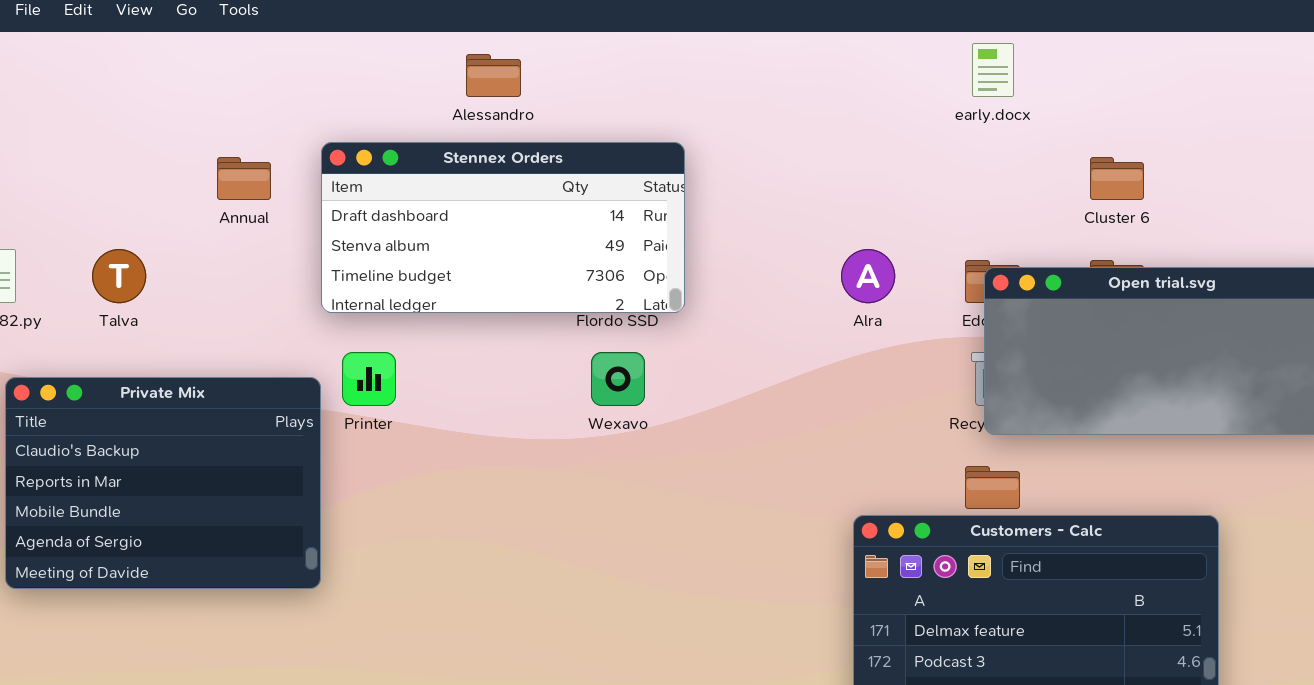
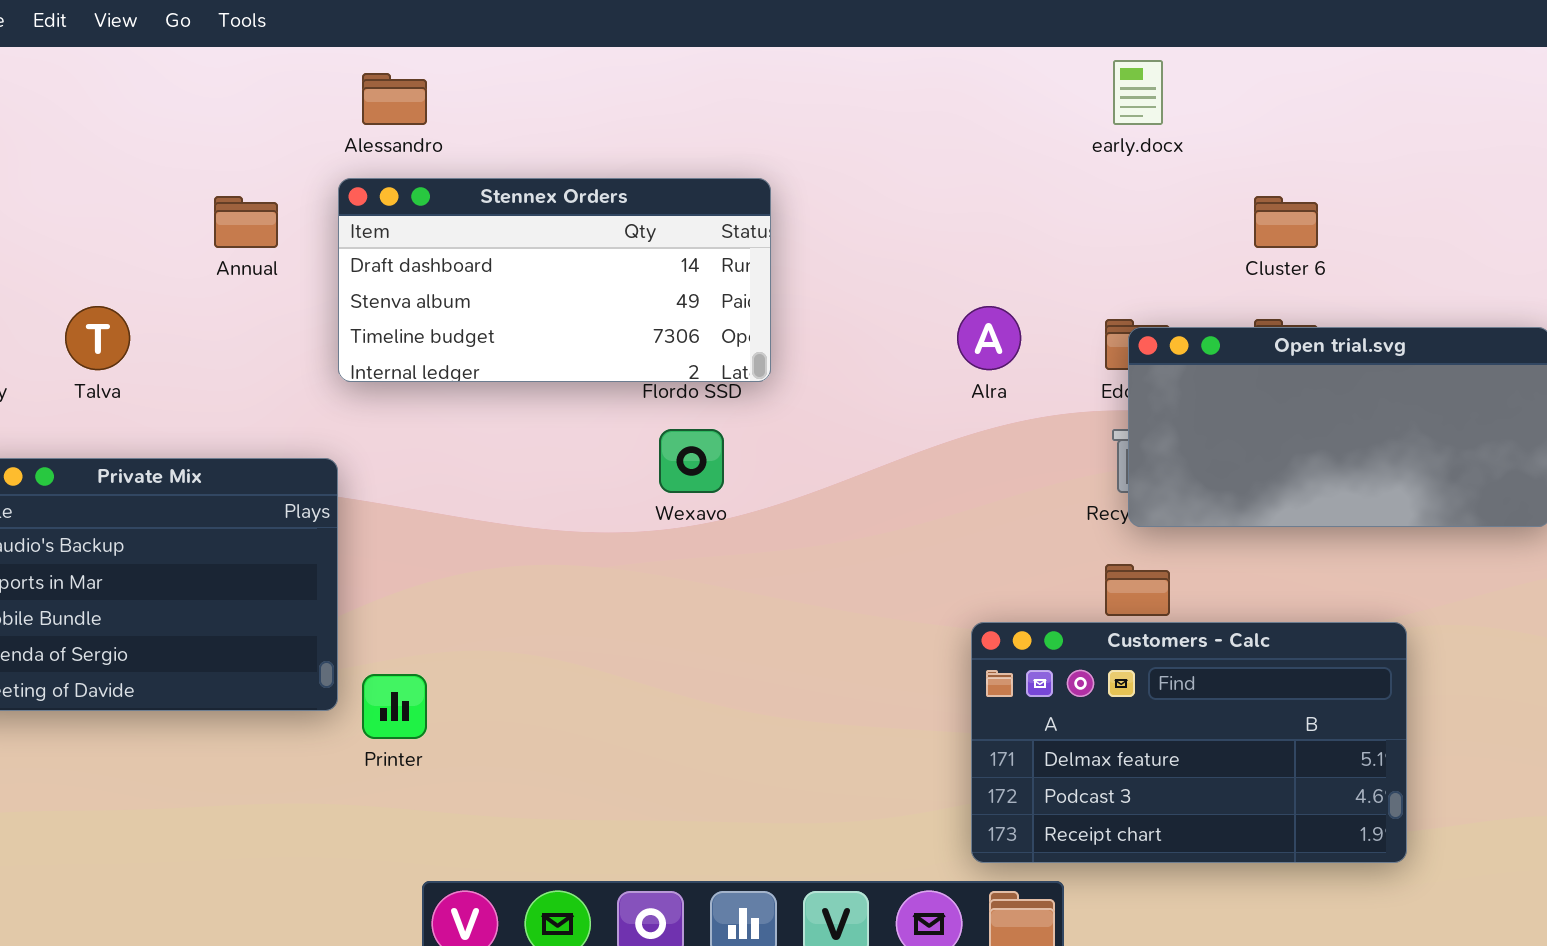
Alessandro: [466,54,521,97] -> [362,73,427,125], moved
Printer: [342,352,396,406] -> [362,674,427,739], moved

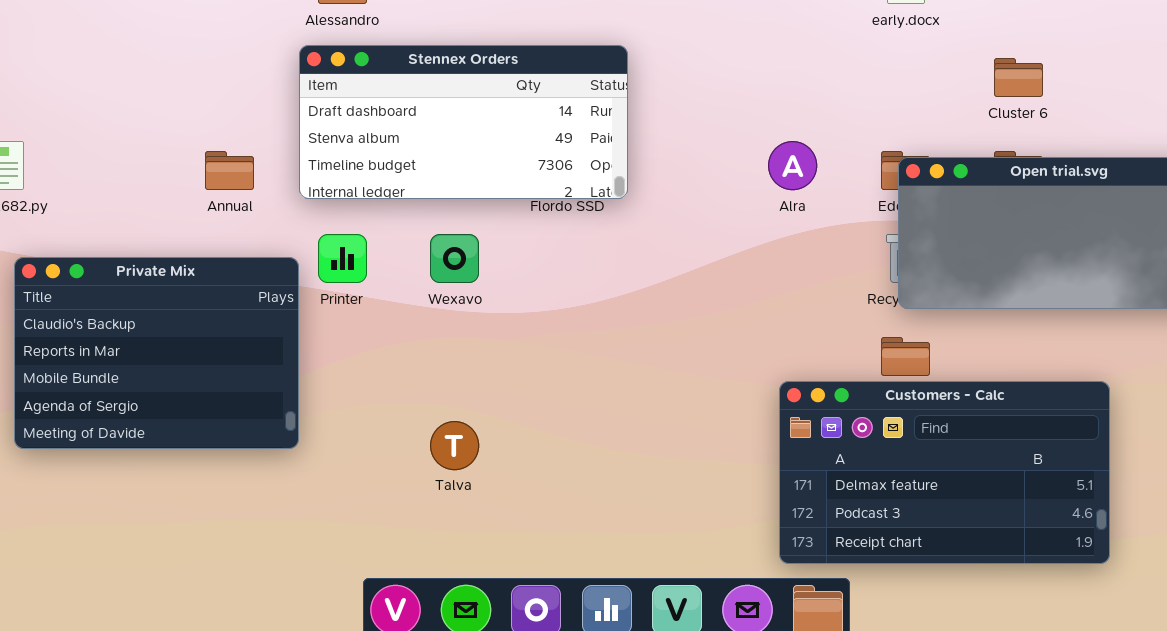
Annual: [214,196,278,248] -> [205,151,254,190], moved
Talva: [65,306,130,370] -> [430,421,479,470], moved
Wexavo: [659,429,724,493] -> [430,234,479,283], moved
Printer: [362,674,427,739] -> [318,234,367,283], moved

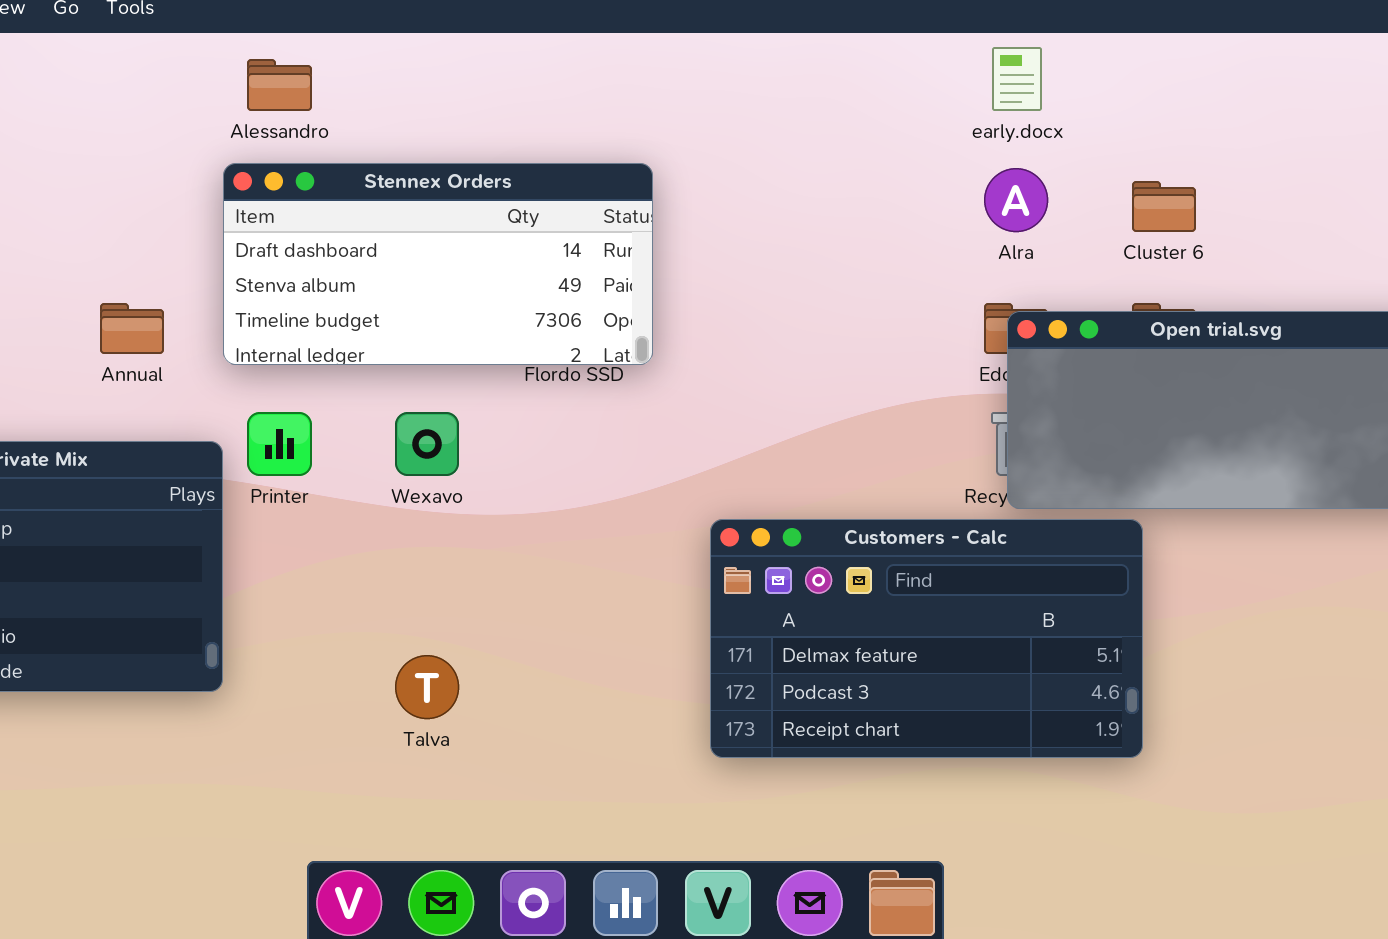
Alra: [768,141,817,190] -> [984,168,1048,232], moved
Customers - Calc: [779,381,1110,564] -> [710,519,1143,758], moved

